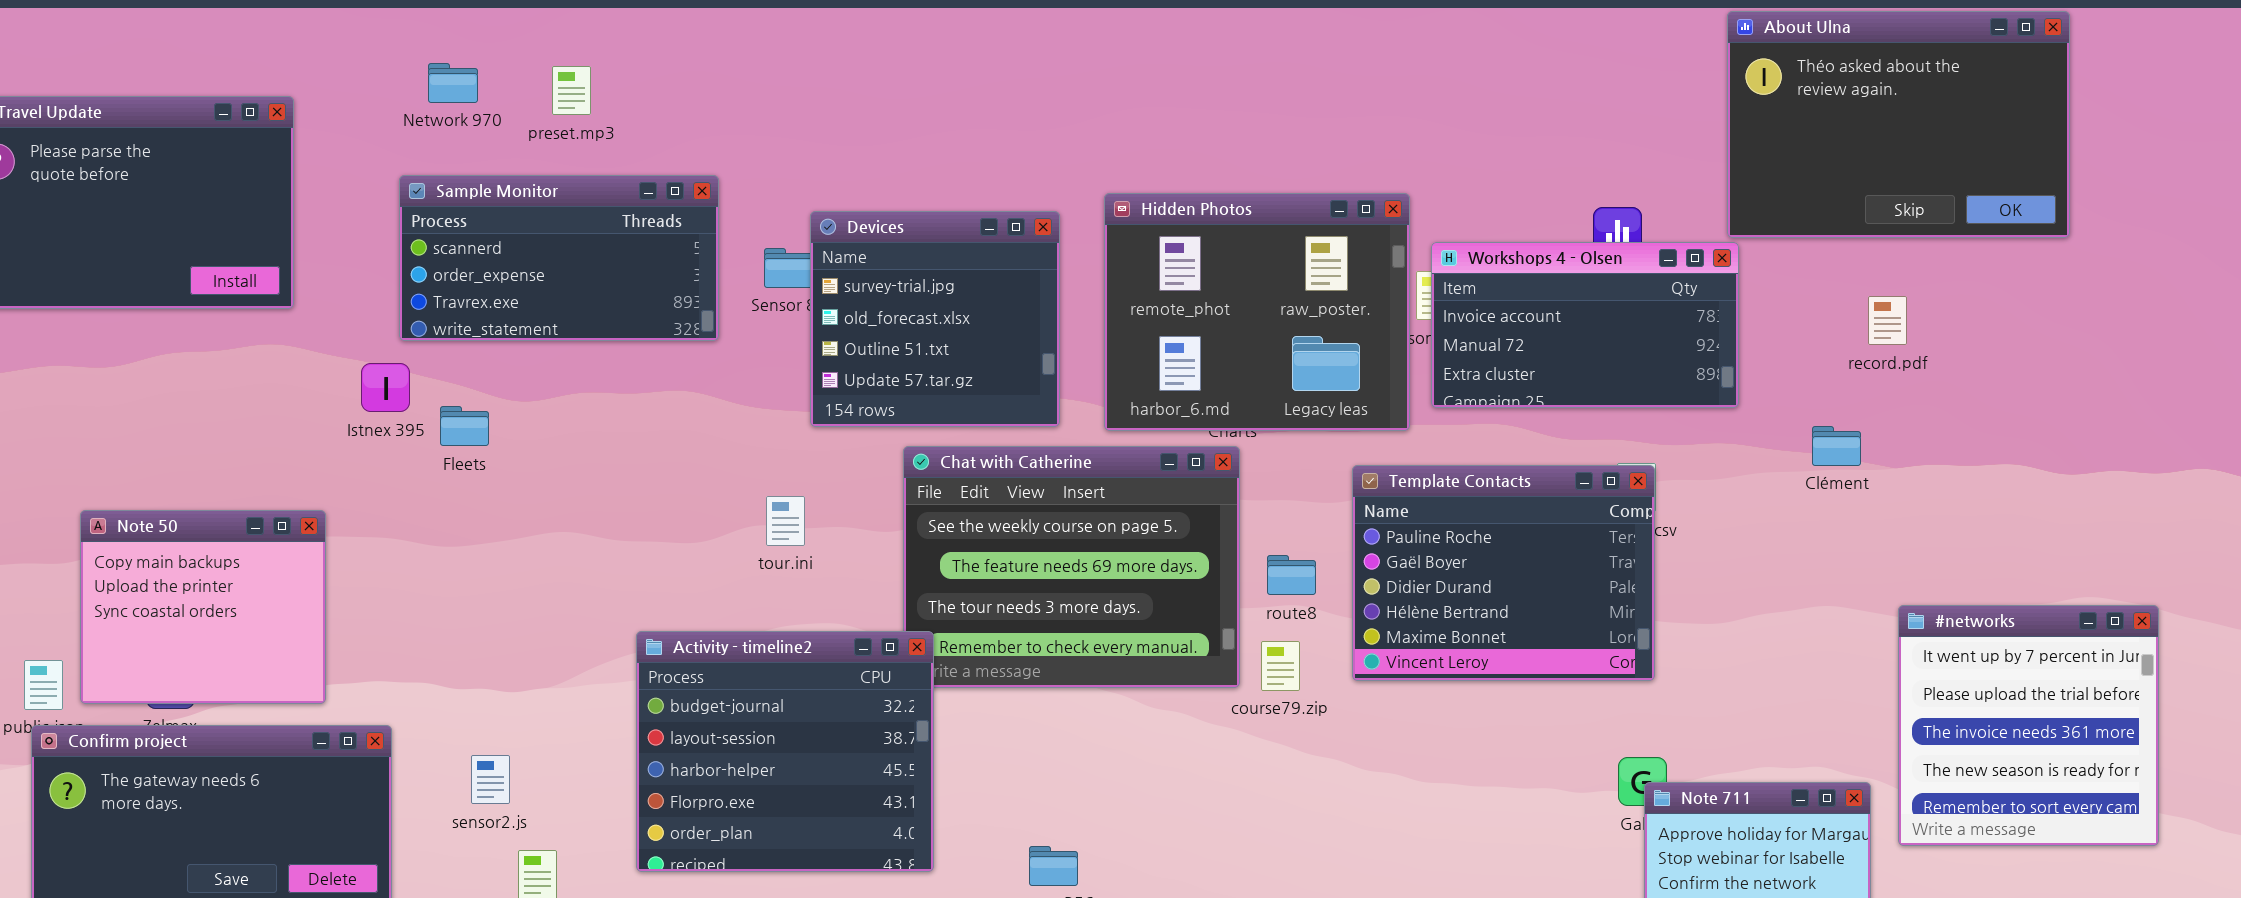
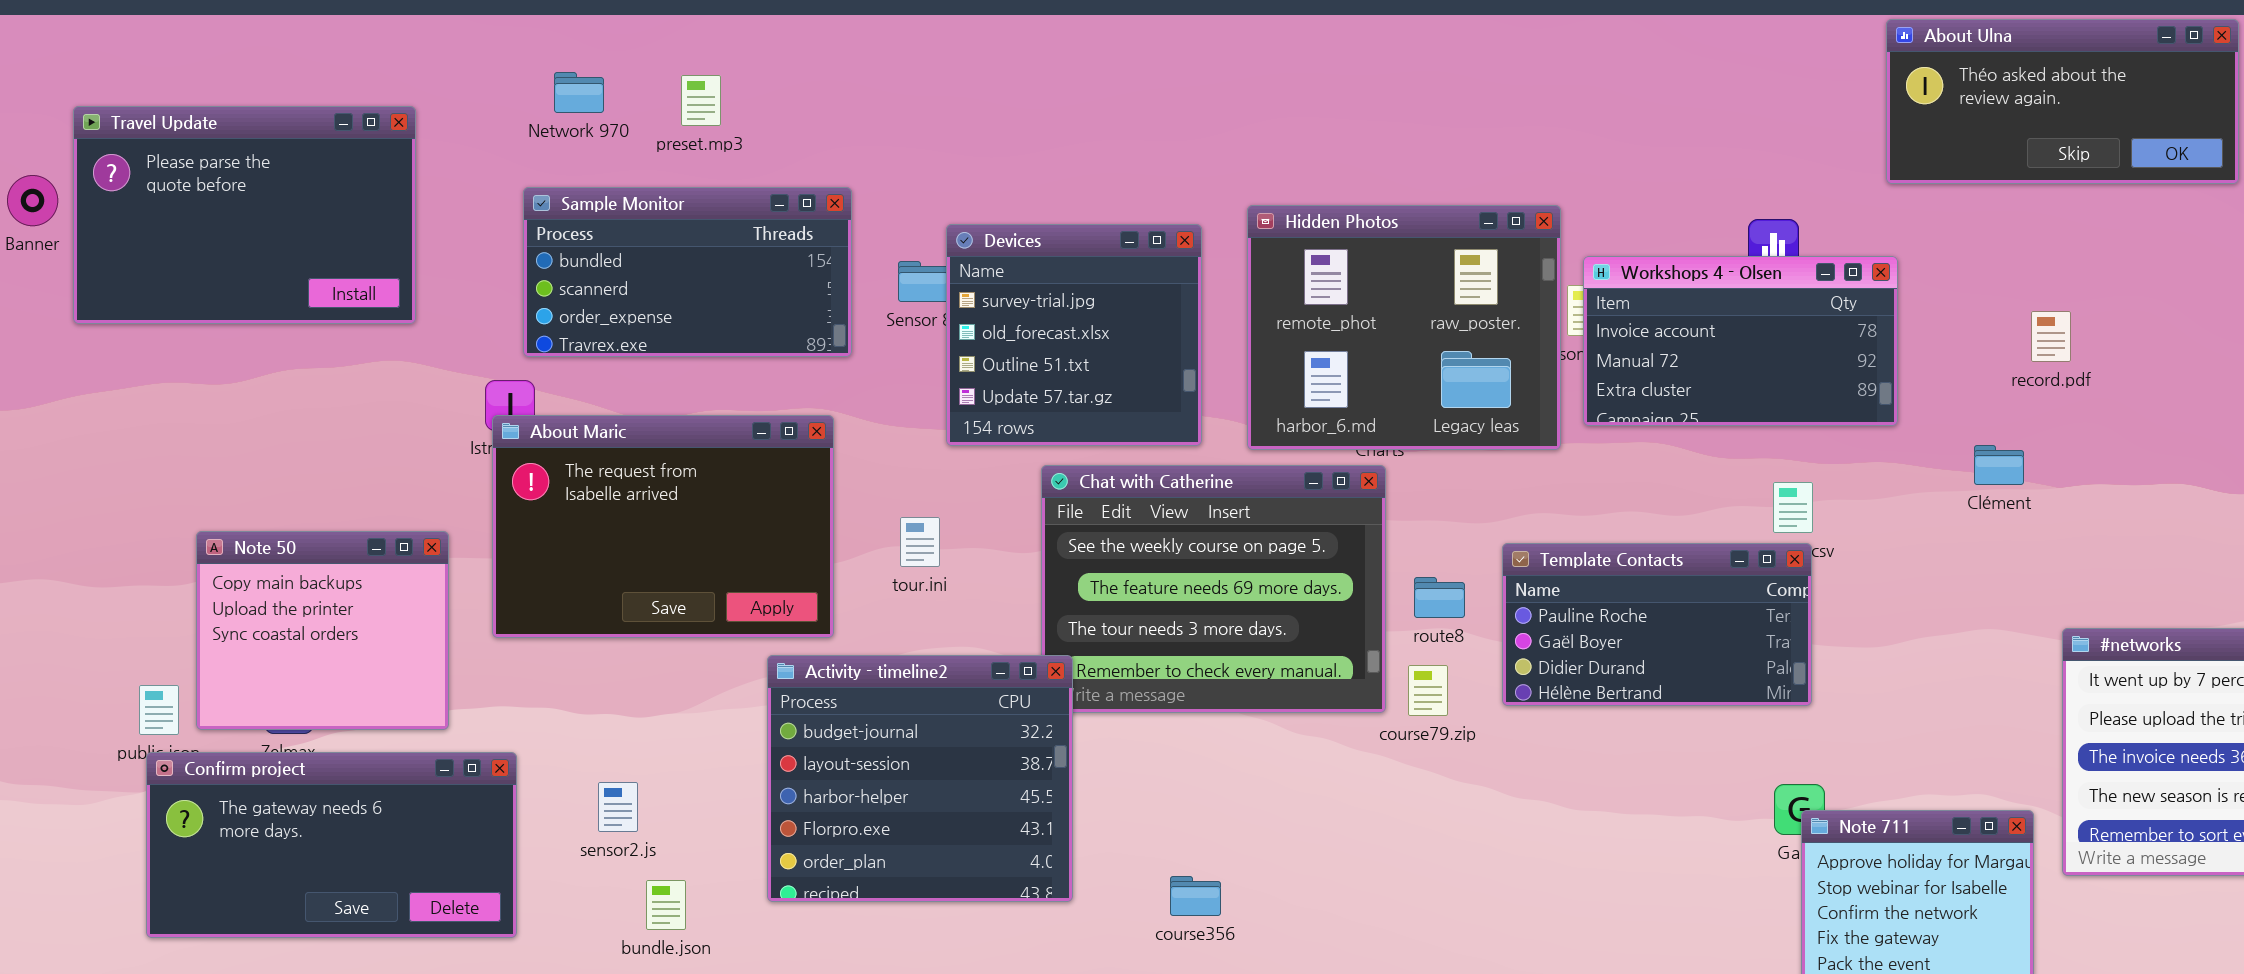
About Ulna: [1727,11,2070,238] -> [1886,19,2239,184], resized
Sample Monitor: [399,175,719,341] -> [523,187,852,357], scrolled up 1 row
About Maric: none -> [492,415,834,638], opened
Template Contacts: [1352,465,1655,681] -> [1502,543,1812,706], resized

